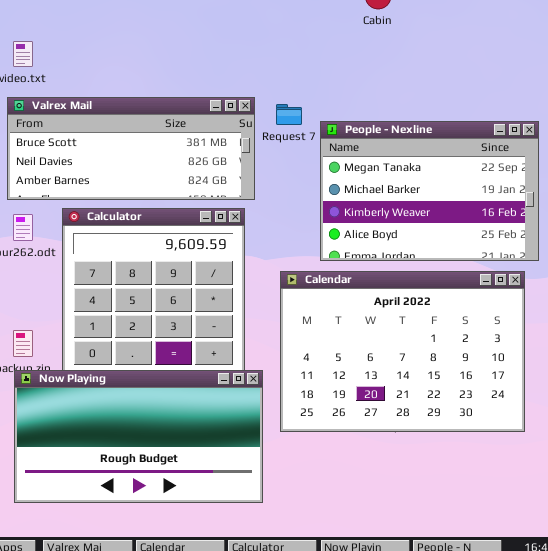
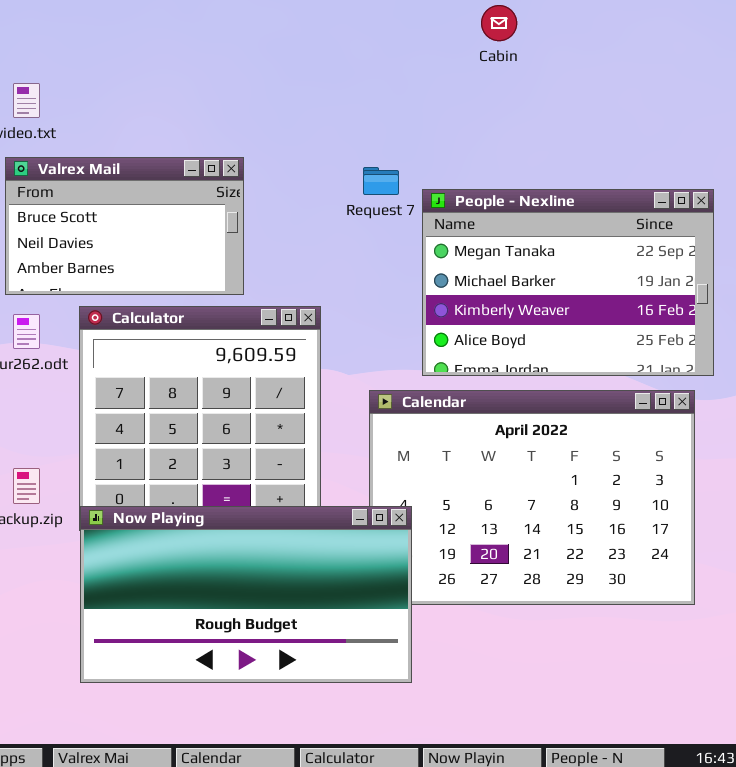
Valrex Mail: [7,97,255,200] -> [5,157,244,295], resized
Now Playing: [14,370,263,503] -> [80,506,412,683], moved

